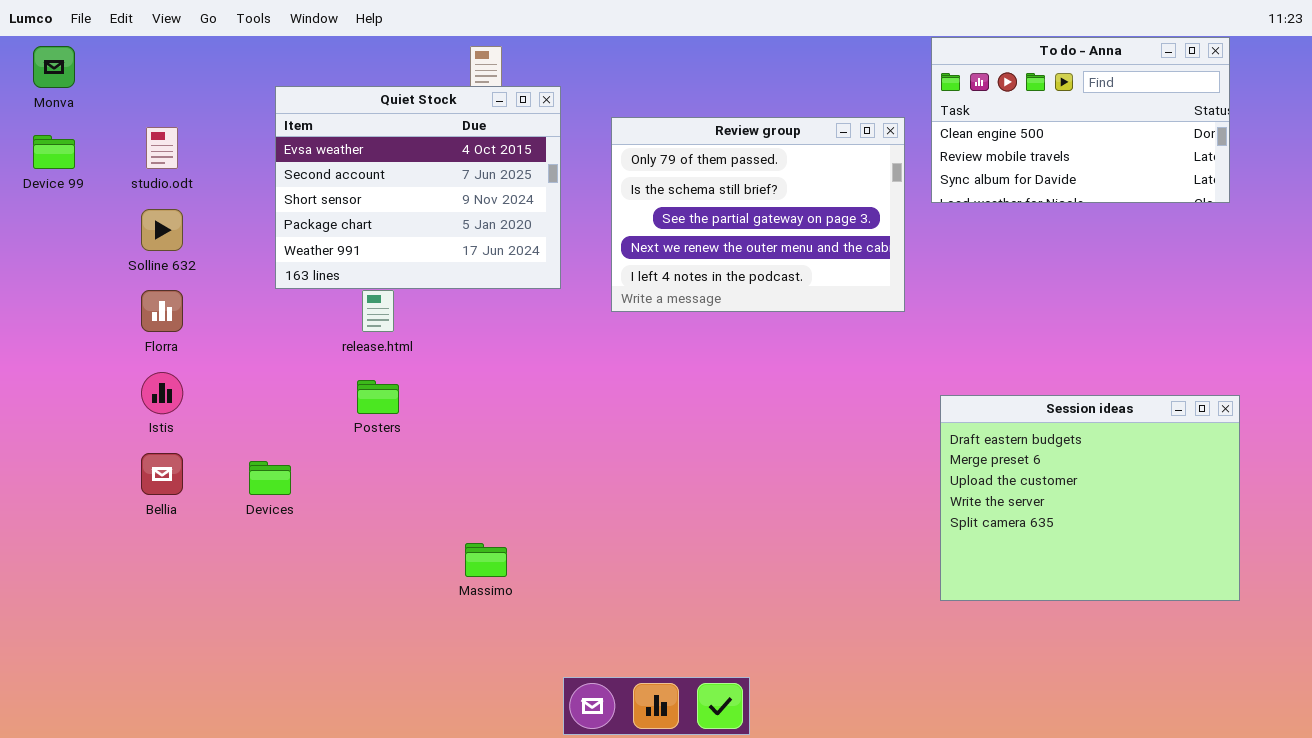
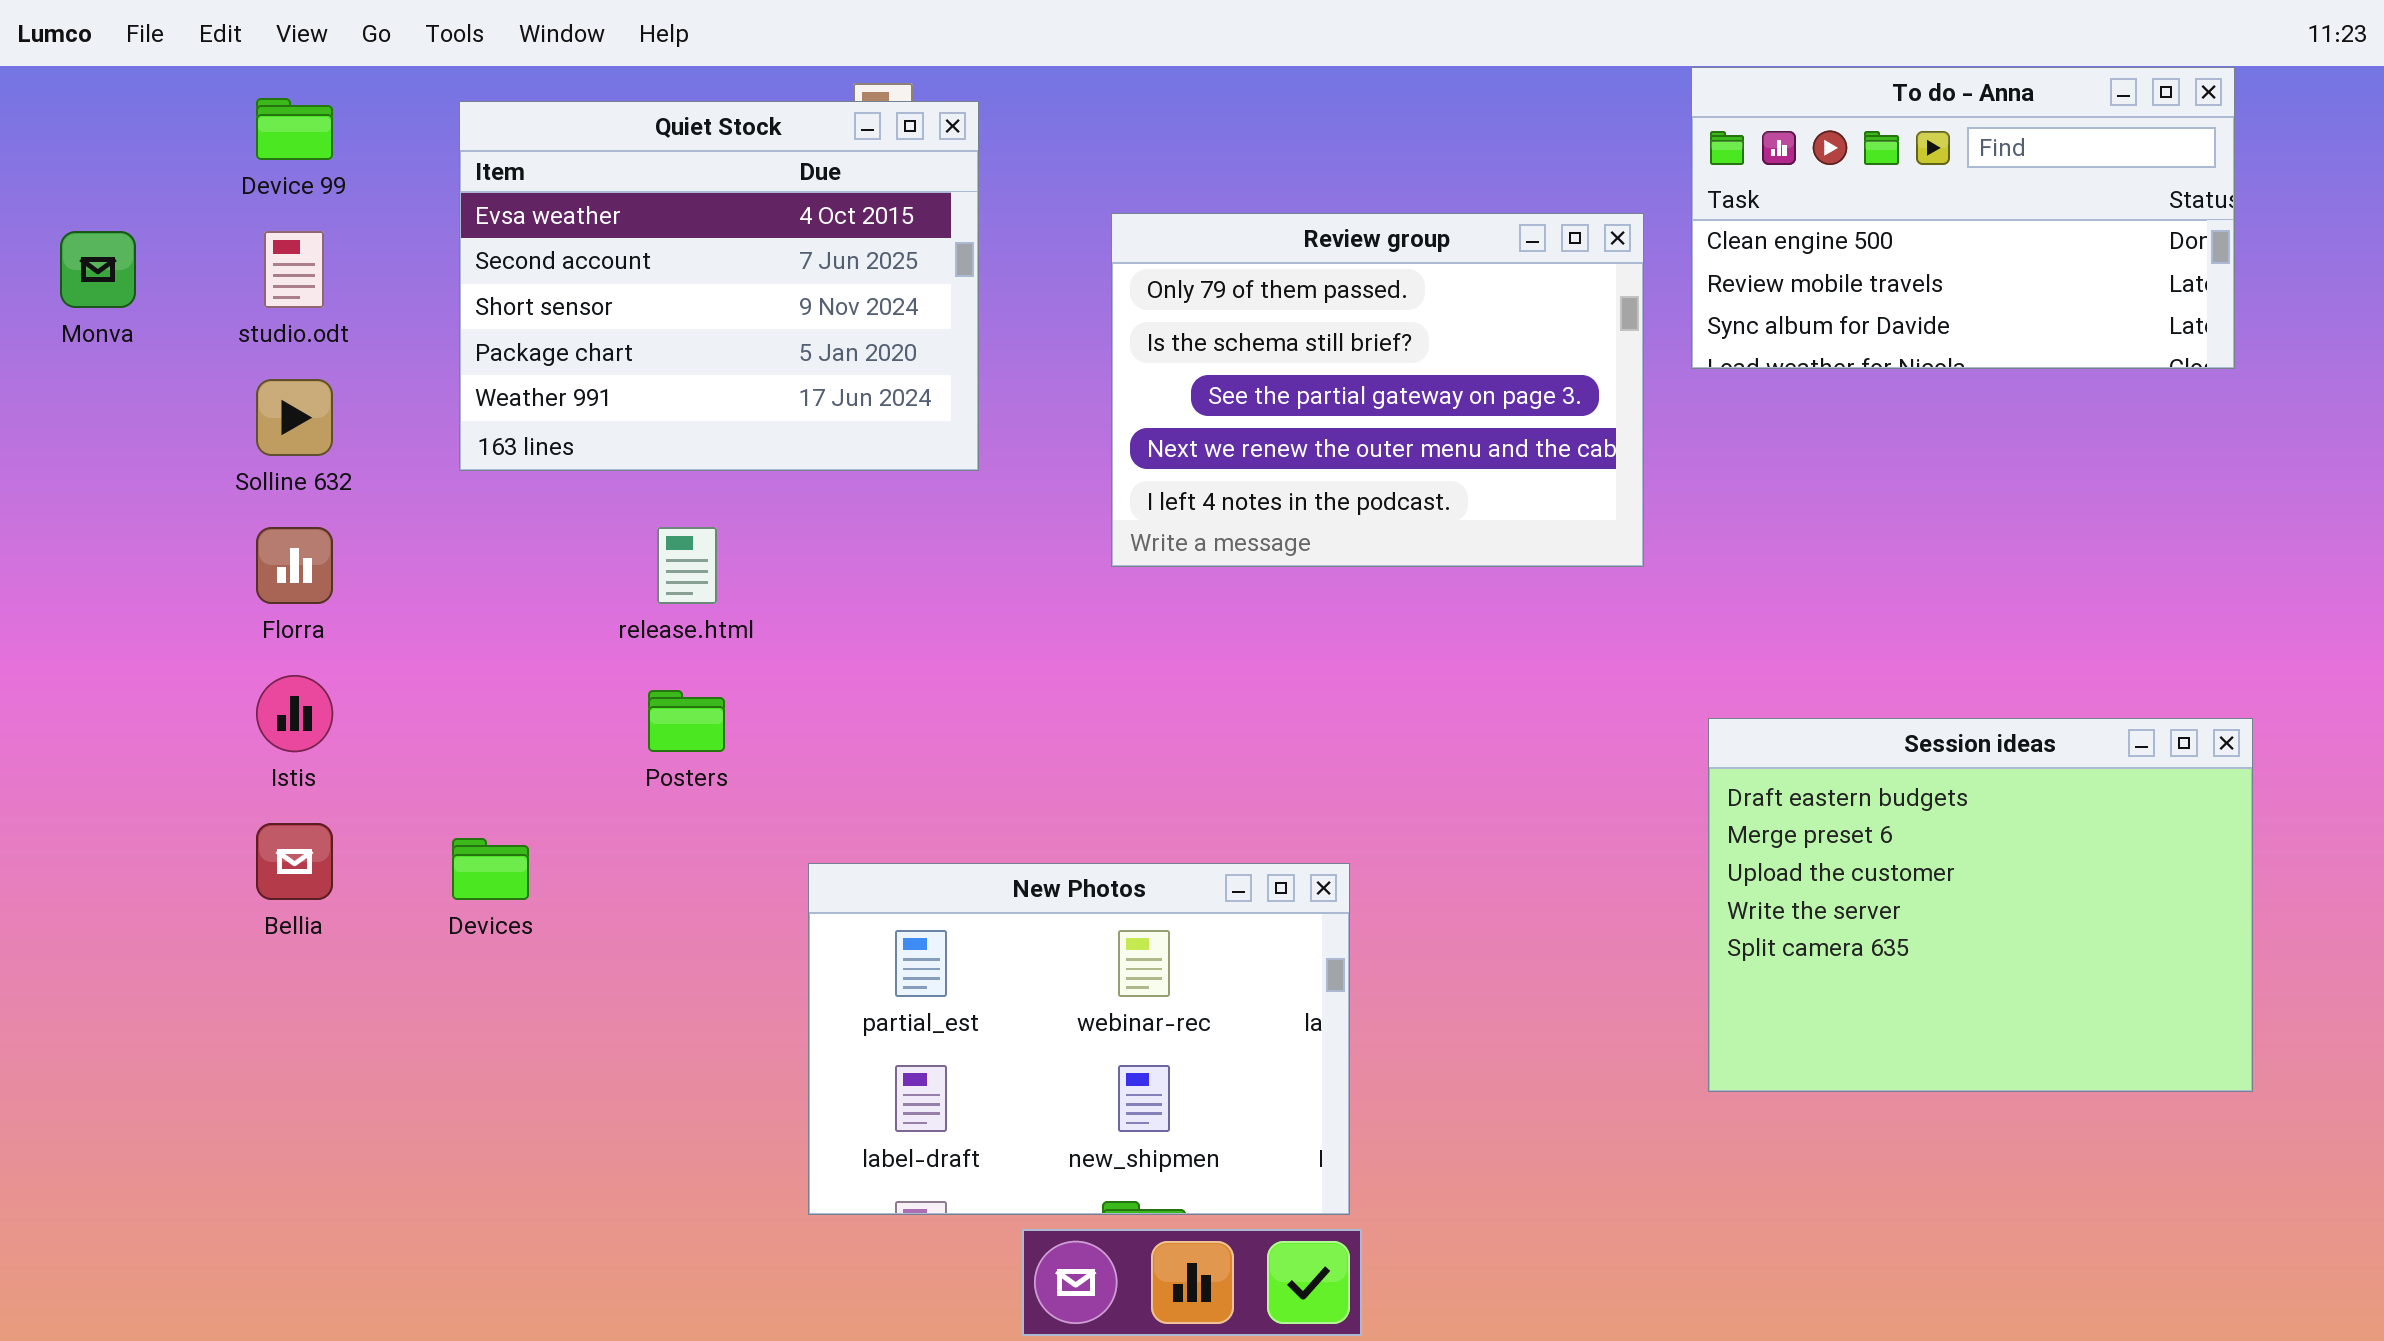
Monva: [33,46,75,88] -> [60,231,136,308], moved
Quiet Stock: [275,86,561,289] -> [459,101,979,471], moved
Device 99: [33,135,75,169] -> [256,98,333,160], moved
New Photos: none -> [808,863,1350,1215], opened

